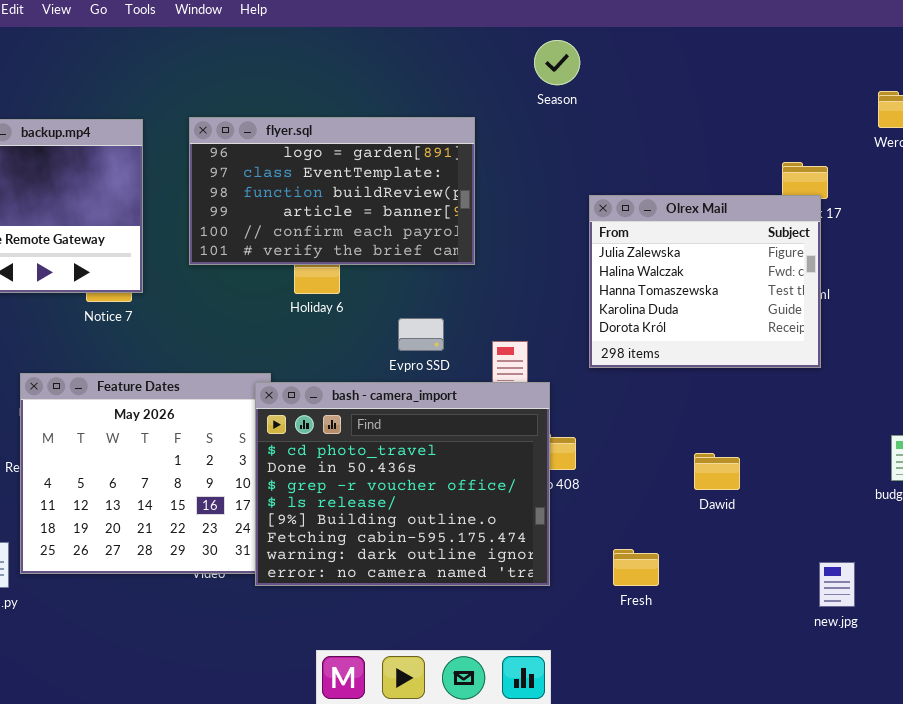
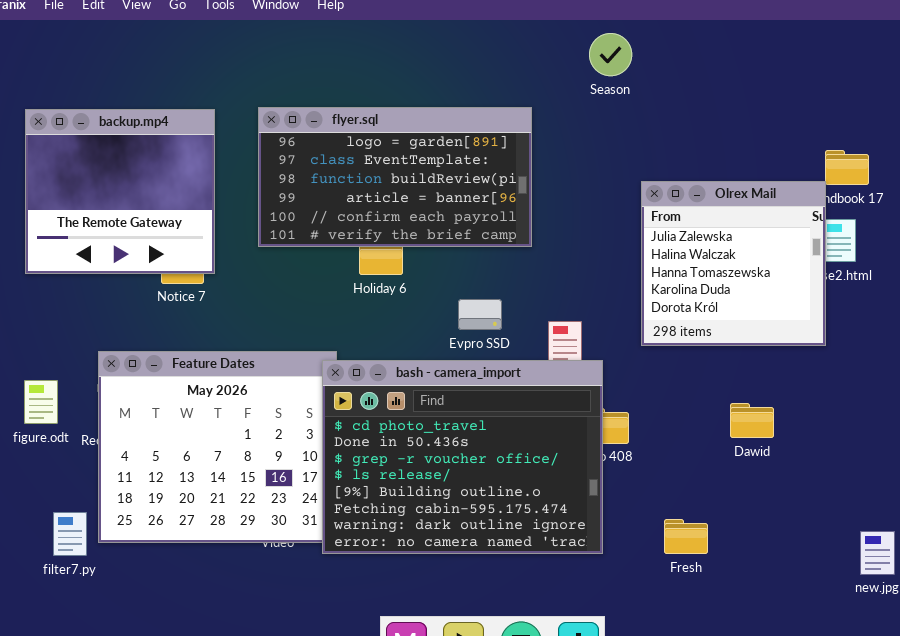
Olrex Mail: [589,195,821,368] -> [641,181,826,346], resized
Dawid: [694,453,740,490] -> [730,403,774,438], moved

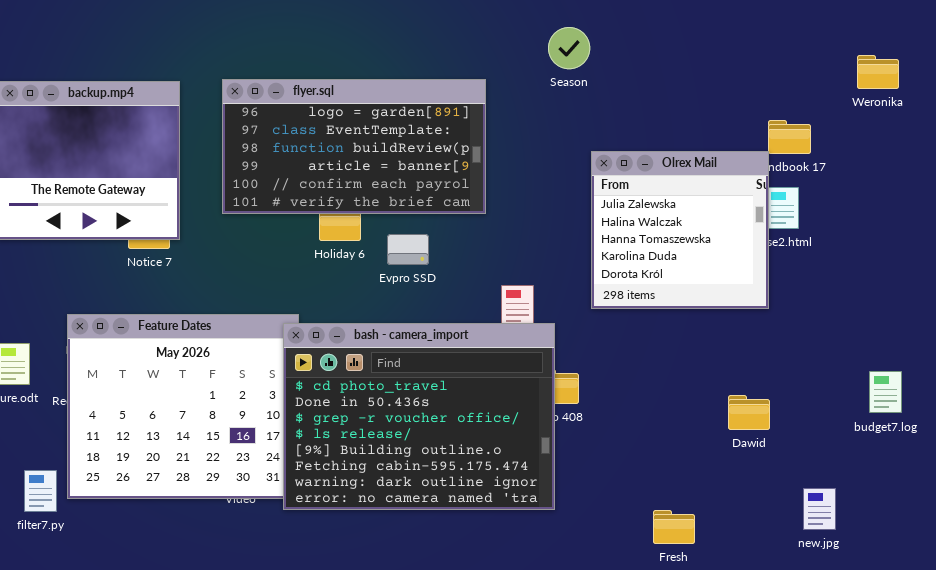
Season: [589,33,632,76] -> [548,27,590,69], moved
Evpro SSD: [458,299,502,330] -> [387,234,429,265], moved
Dawid: [730,403,774,438] -> [728,395,770,430], moved
Fresh: [664,519,708,554] -> [653,510,695,544], moved

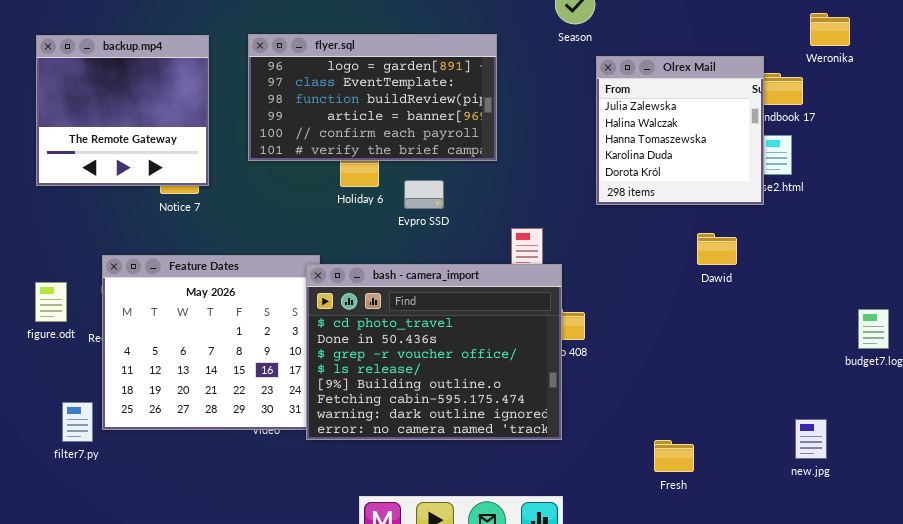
Weronika: [857,55,899,89] -> [810,13,850,46], moved
Olrex Mail: [591,151,769,309] -> [596,56,764,205], moved
Dawid: [728,395,770,430] -> [697,233,737,265], moved

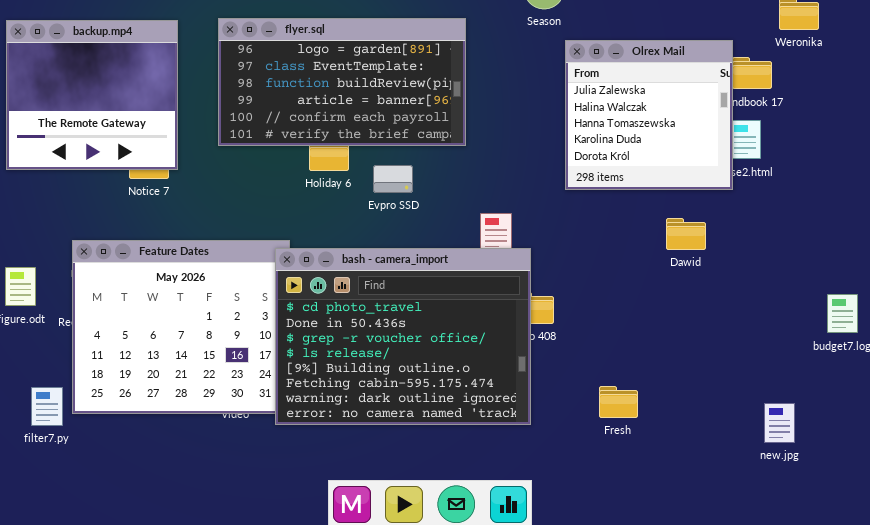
Fresh: [654,440,694,472] -> [599,386,638,418], moved

